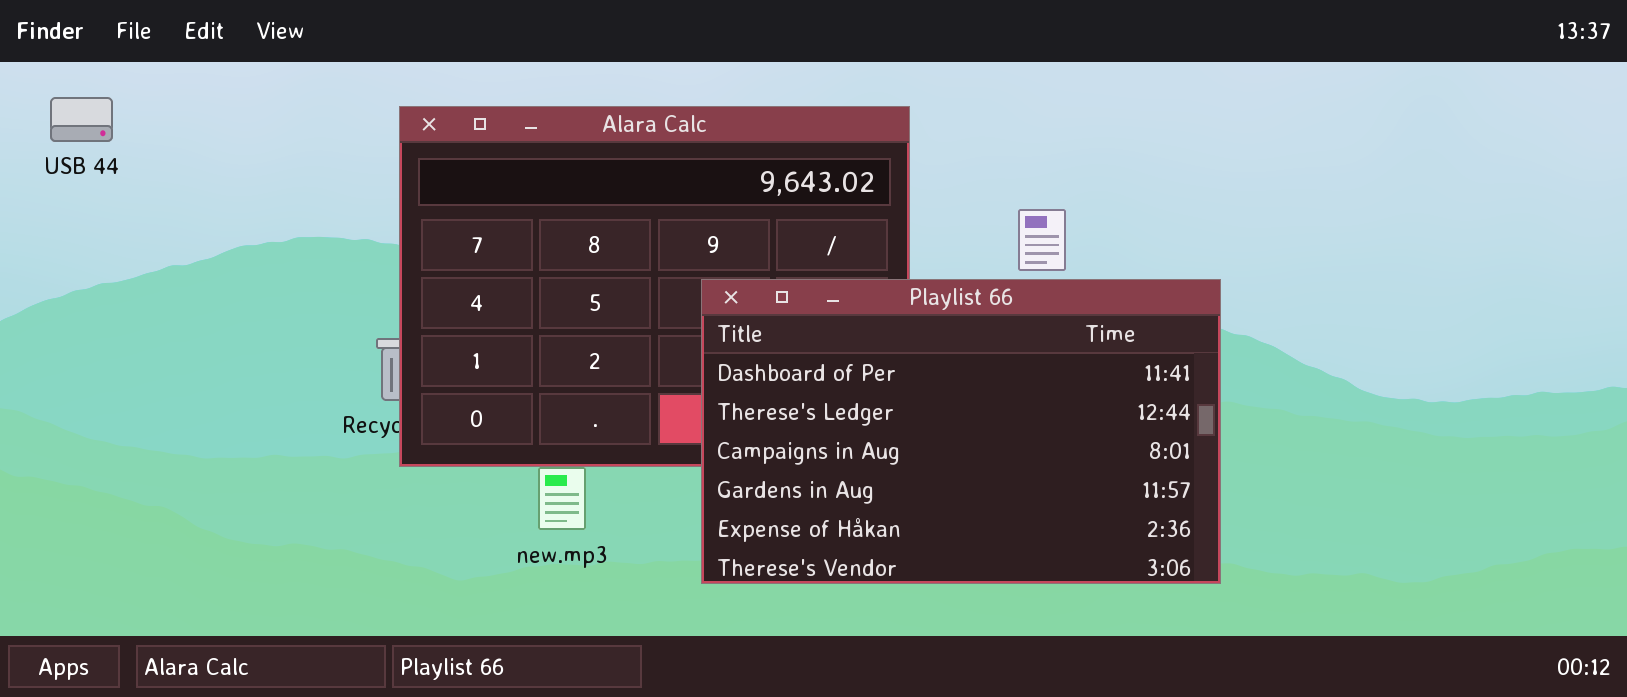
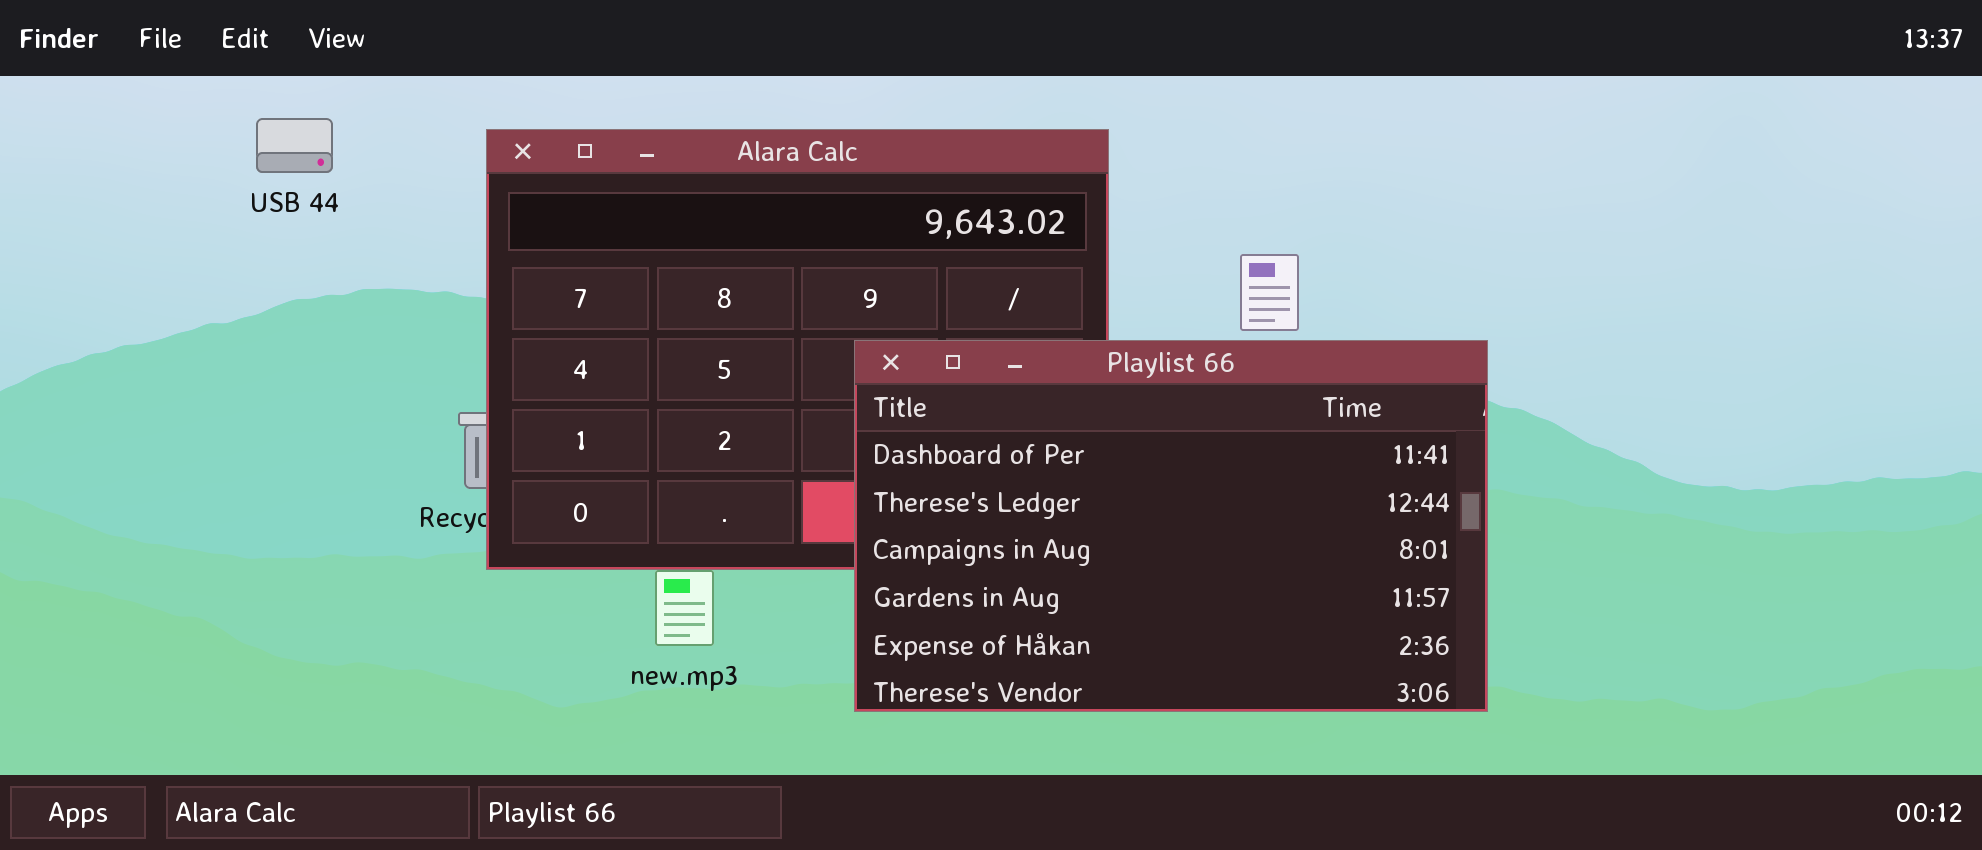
USB 44: [50,97,113,142] -> [256,118,333,173], moved

